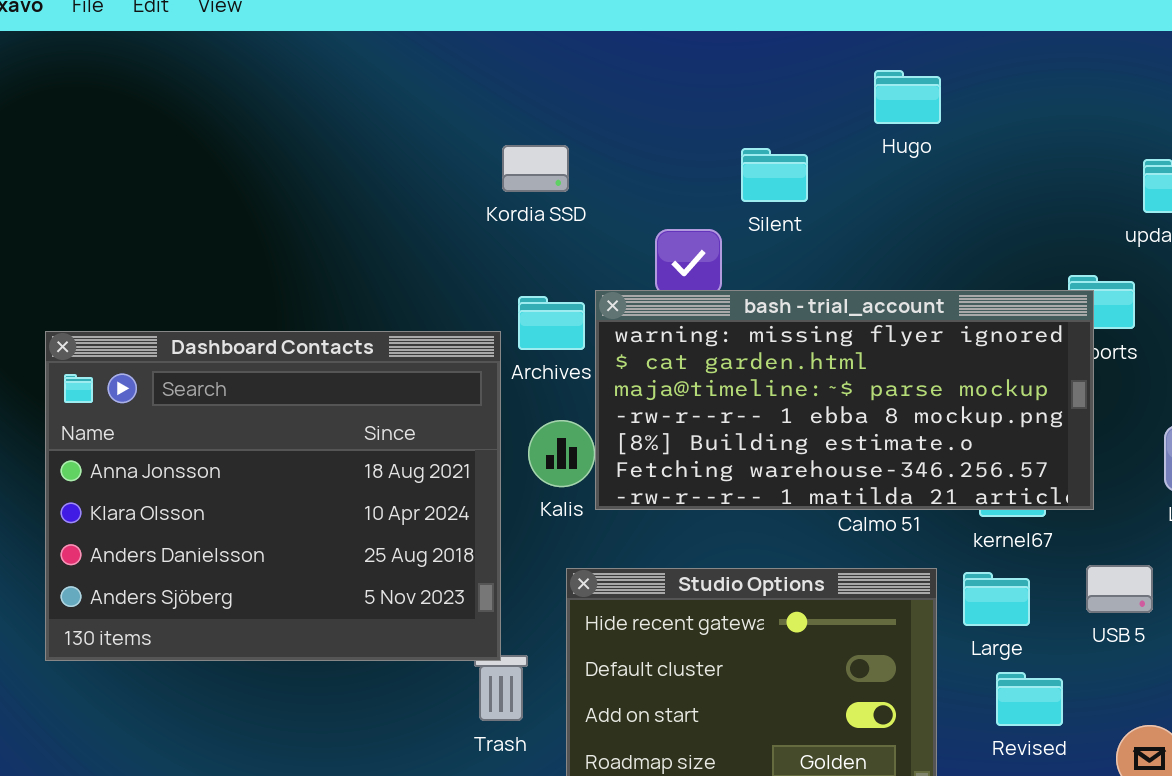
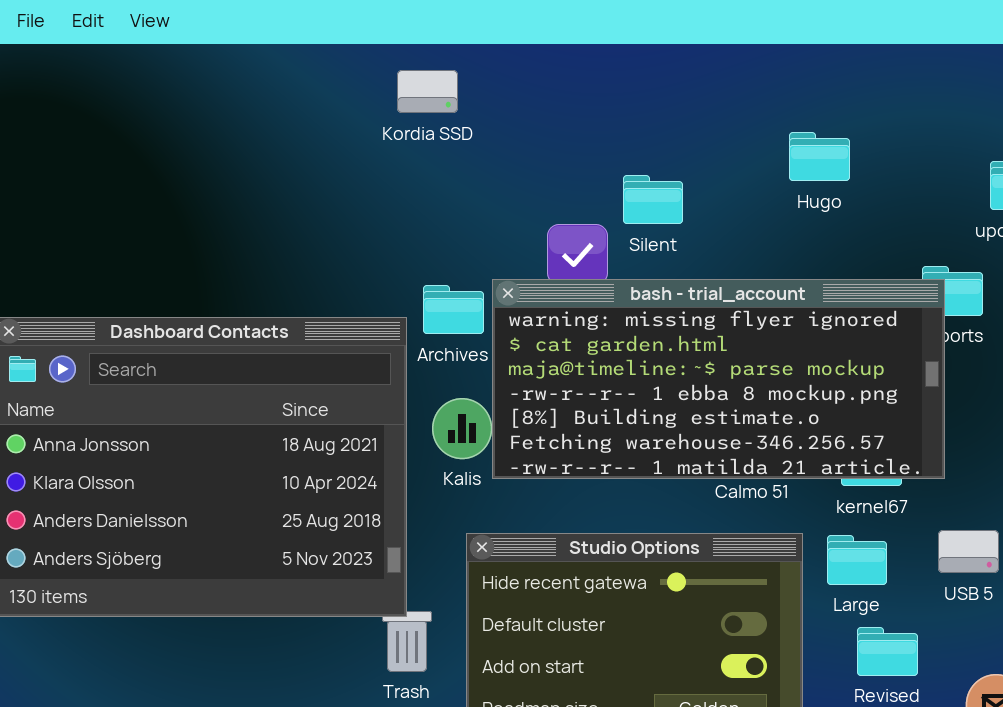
Hugo: [874,70,941,124] -> [789,132,850,181], moved
Kordia SSD: [502,145,569,192] -> [397,70,458,113], moved
Silent: [741,148,808,202] -> [623,175,683,224], moved

